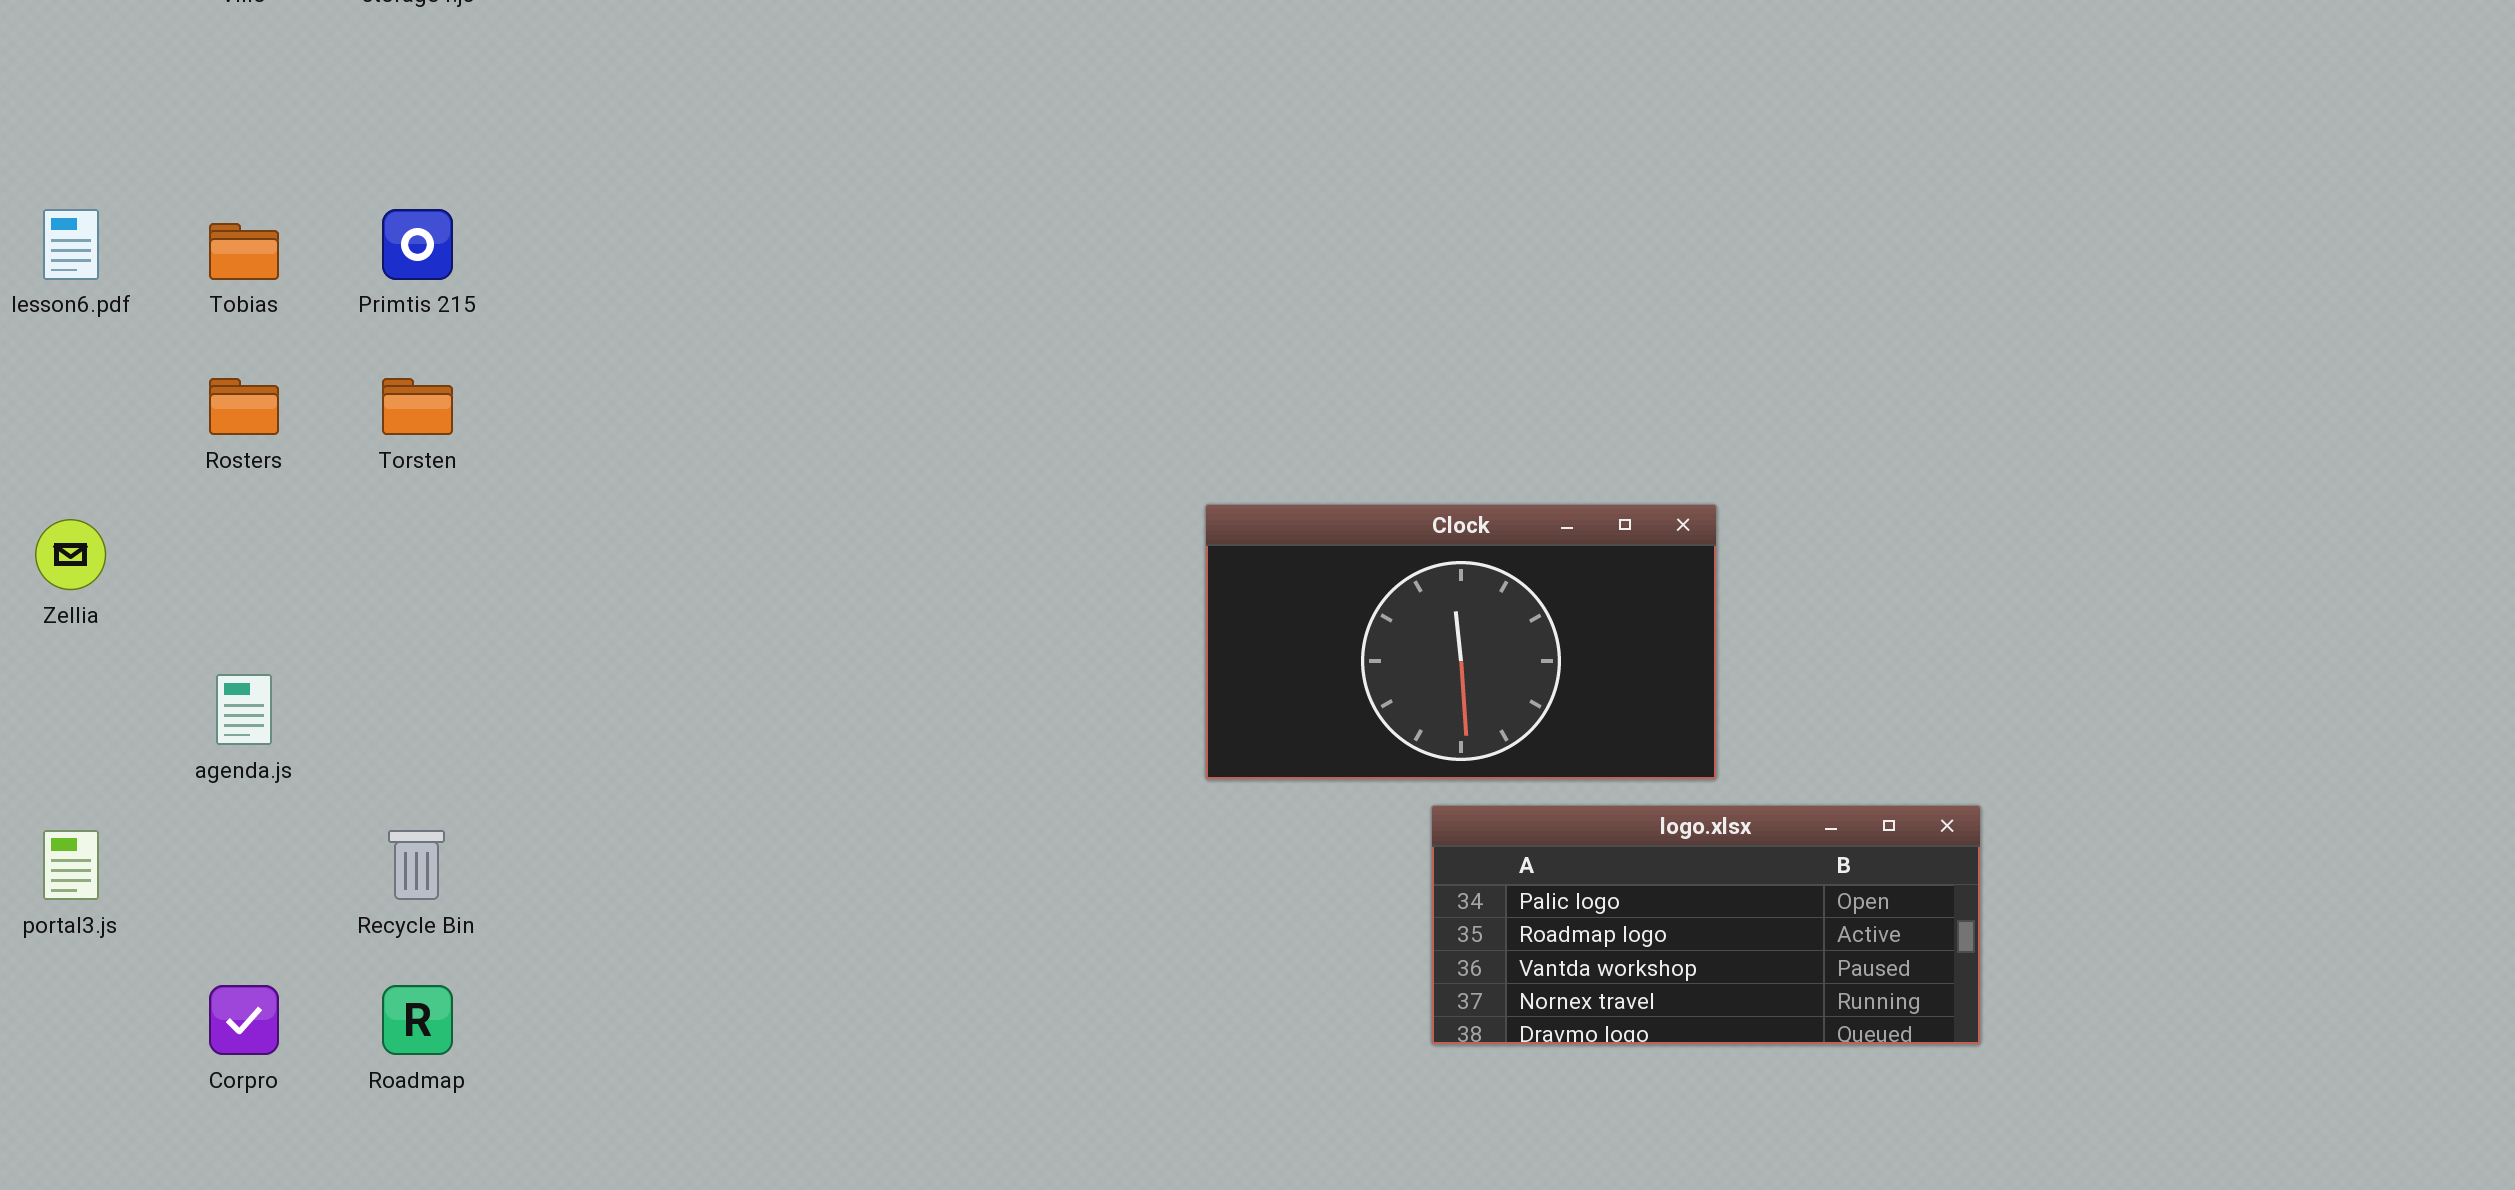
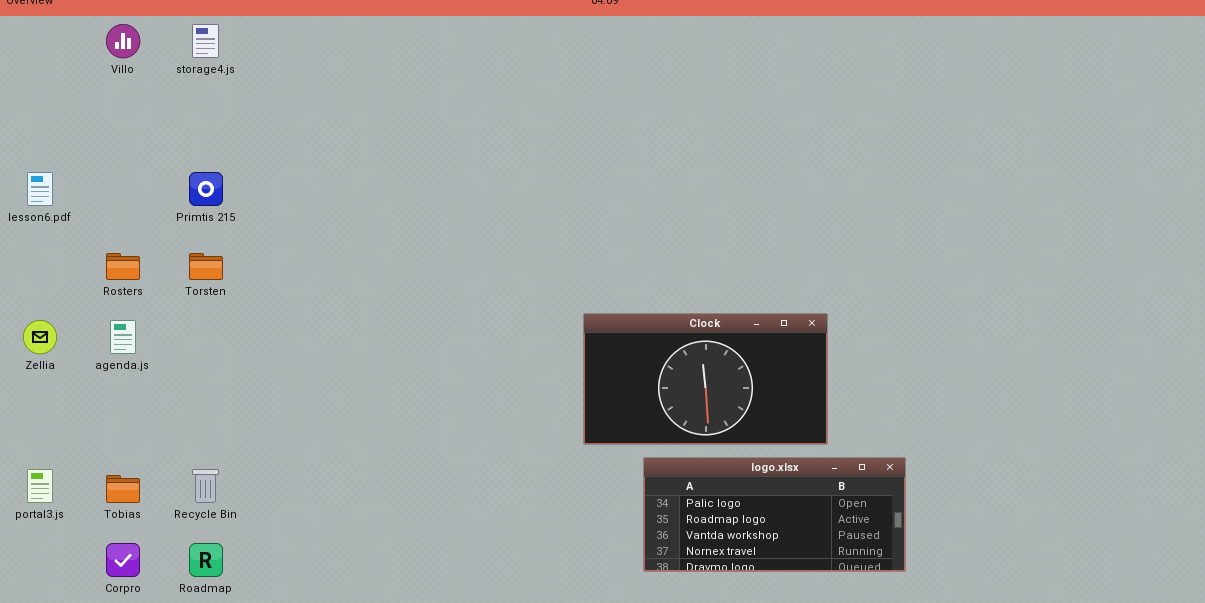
Tobias: [209,223,279,280] -> [106,475,140,503], moved
agenda.js: [216,674,272,745] -> [110,320,136,354], moved
logo.xlsx: [1431,805,1981,1045] -> [643,457,906,572], moved

